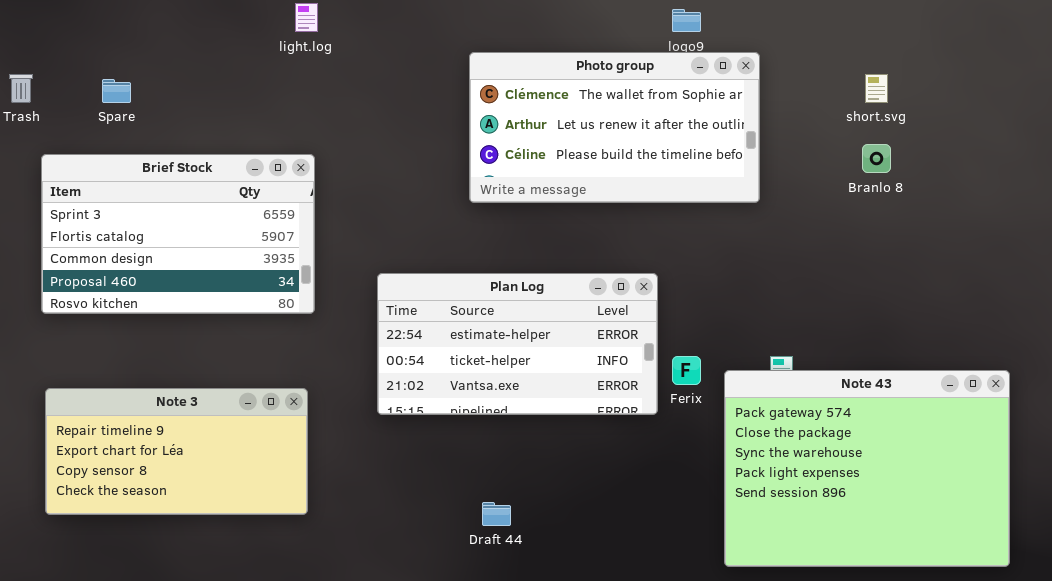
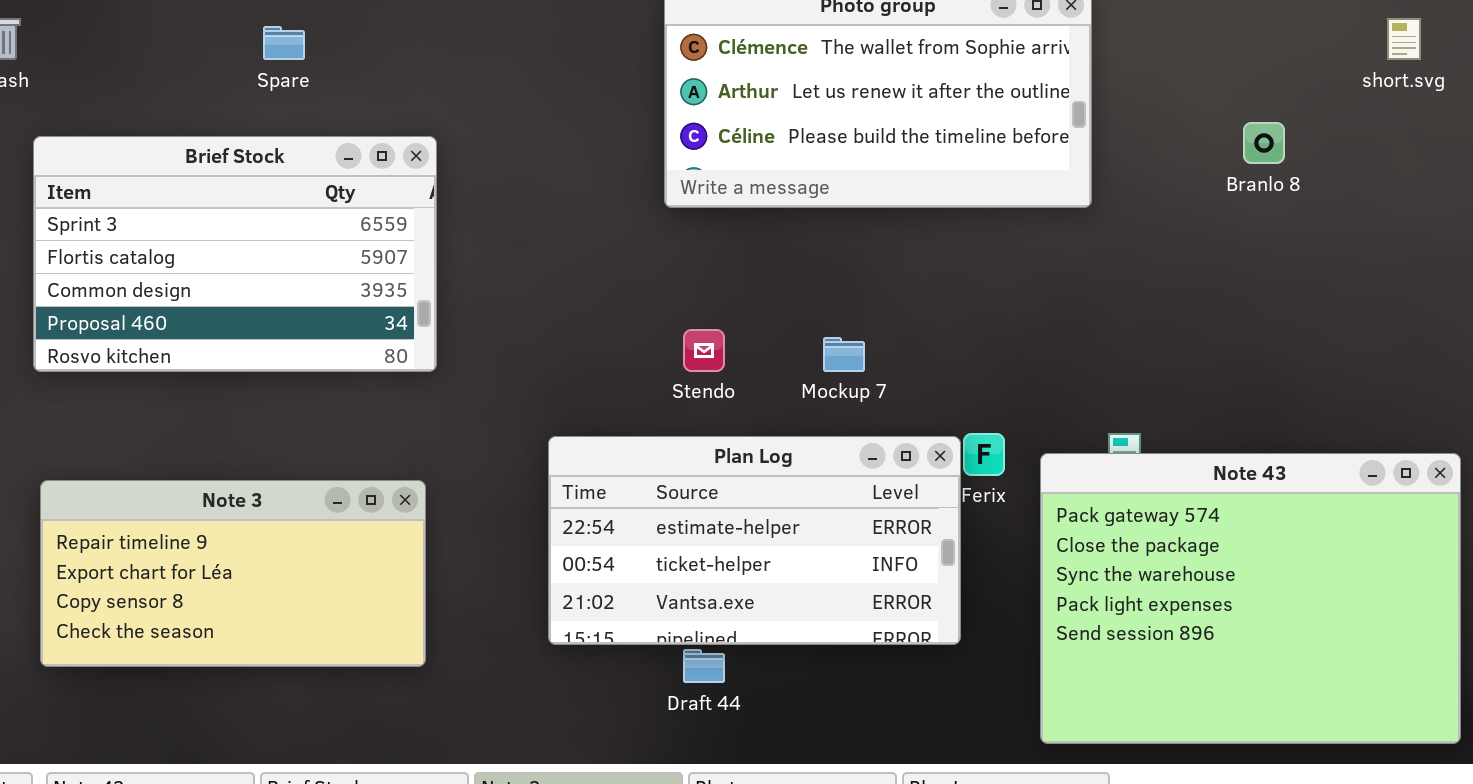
short.svg: [865,74,888,103] -> [1387,18,1421,60], moved
Spare: [102,79,131,103] -> [263,26,305,60], moved
Plan Log: [377,273,658,415] -> [548,436,961,645], moved

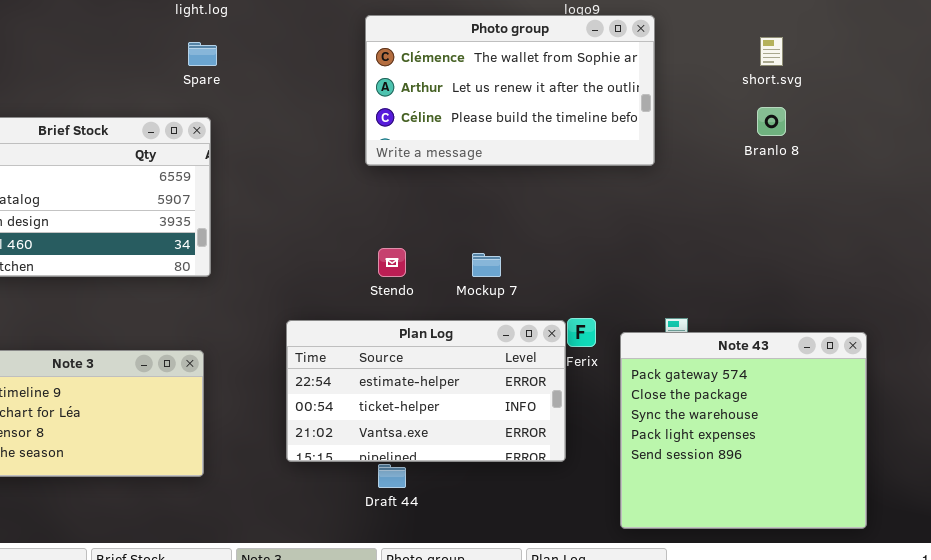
short.svg: [1387,18,1421,60] -> [760,37,783,66], moved
Spare: [263,26,305,60] -> [188,42,217,66], moved
Note 43: [1040,453,1461,744] -> [620,332,867,529], resized

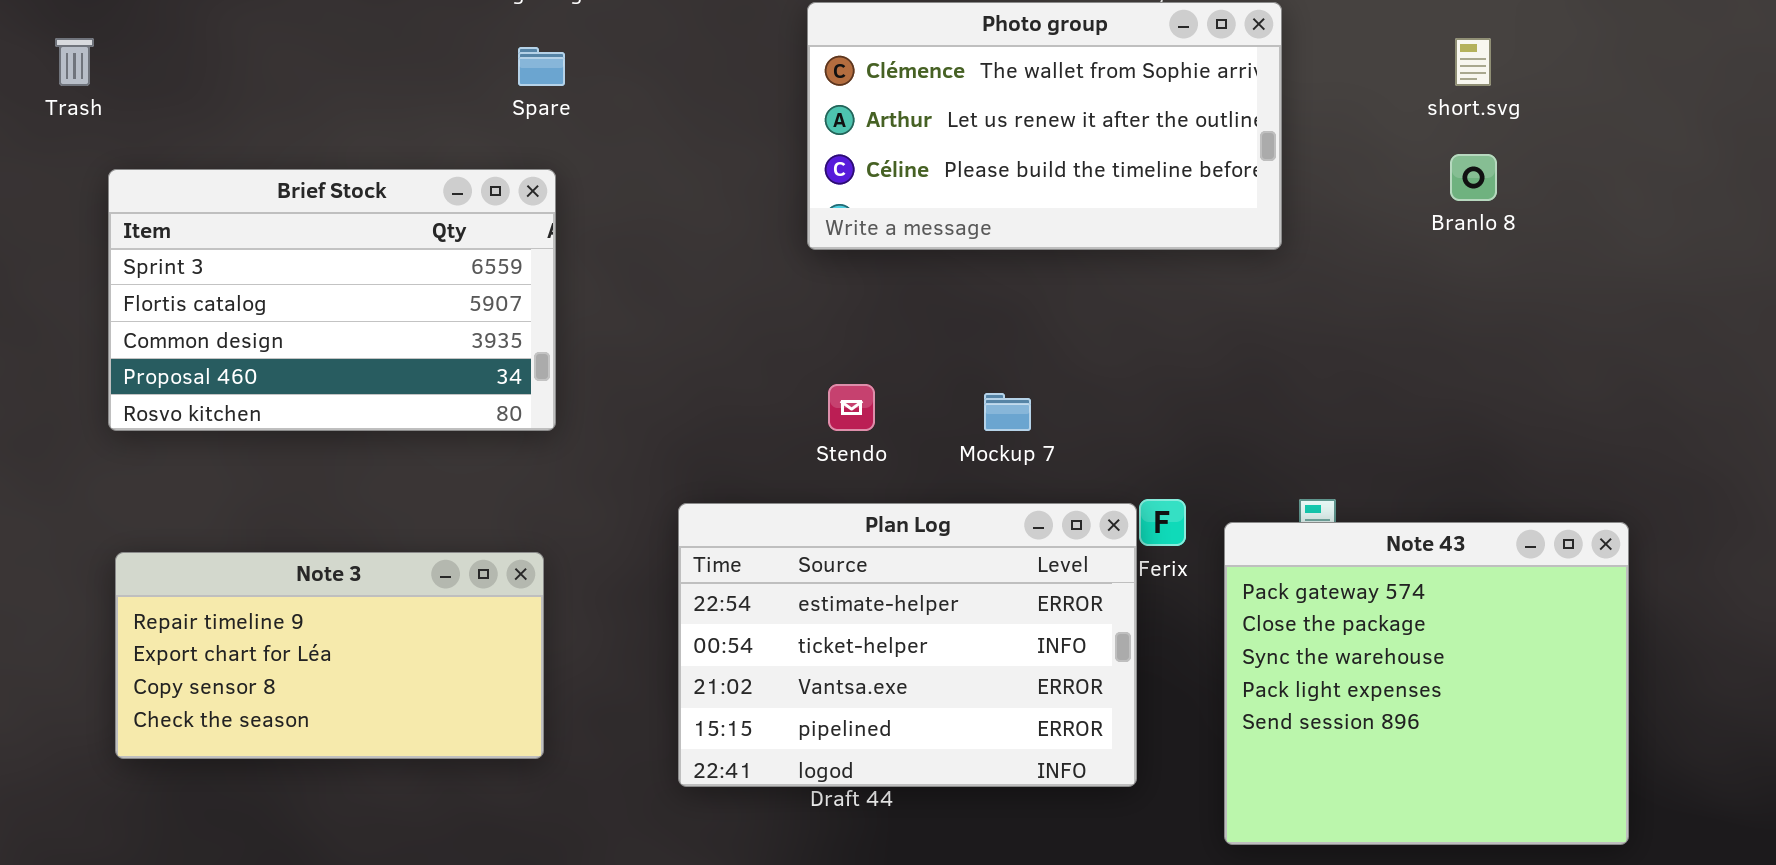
Plan Log: [286,320,566,462] -> [678,503,1137,787], resized

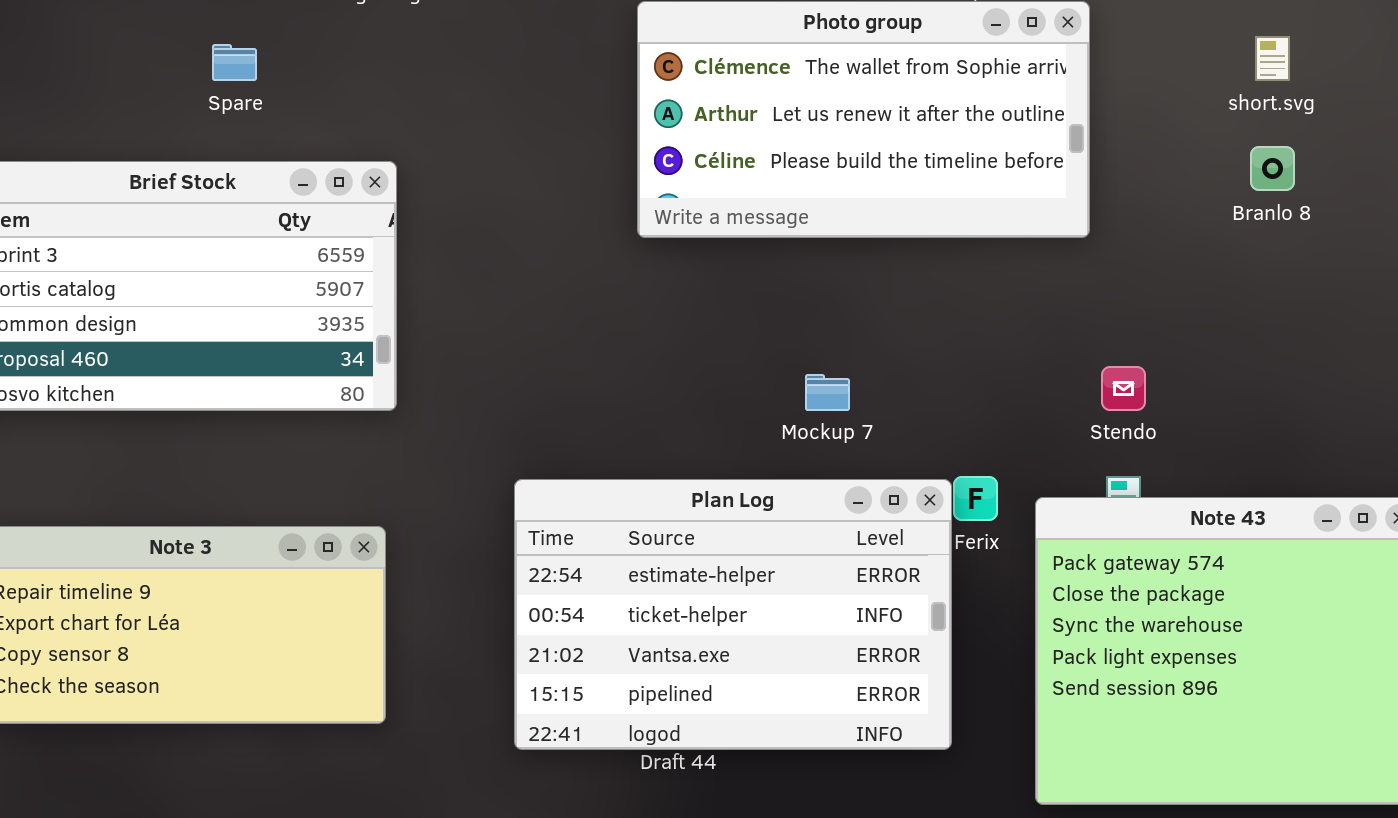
Spare: [518,47,565,86] -> [212,44,257,81], moved
Stendo: [828,384,875,431] -> [1101,366,1146,411], moved

